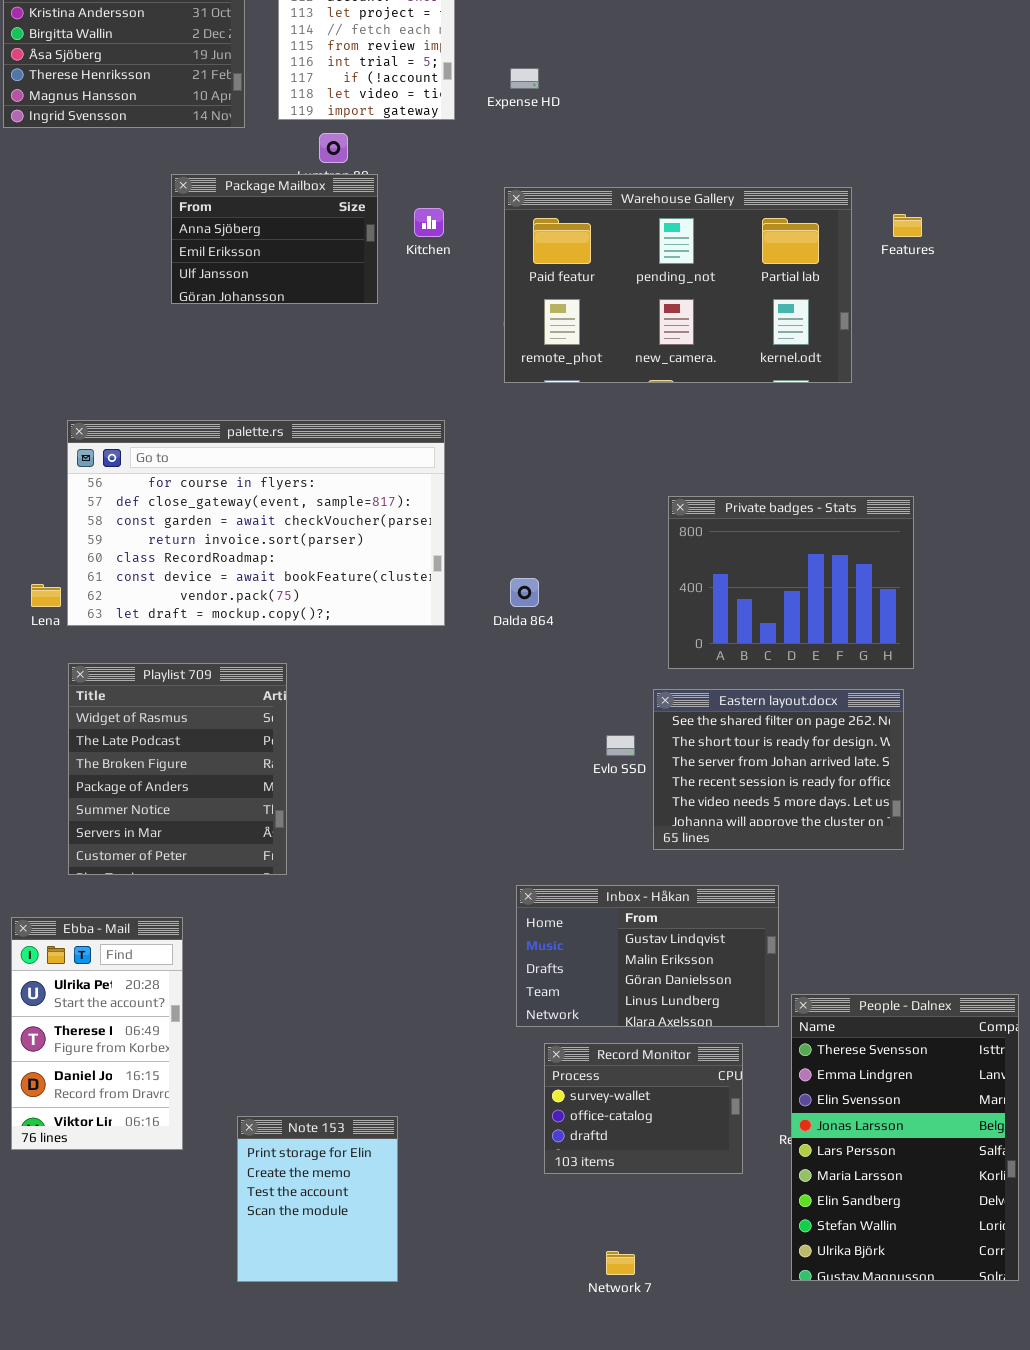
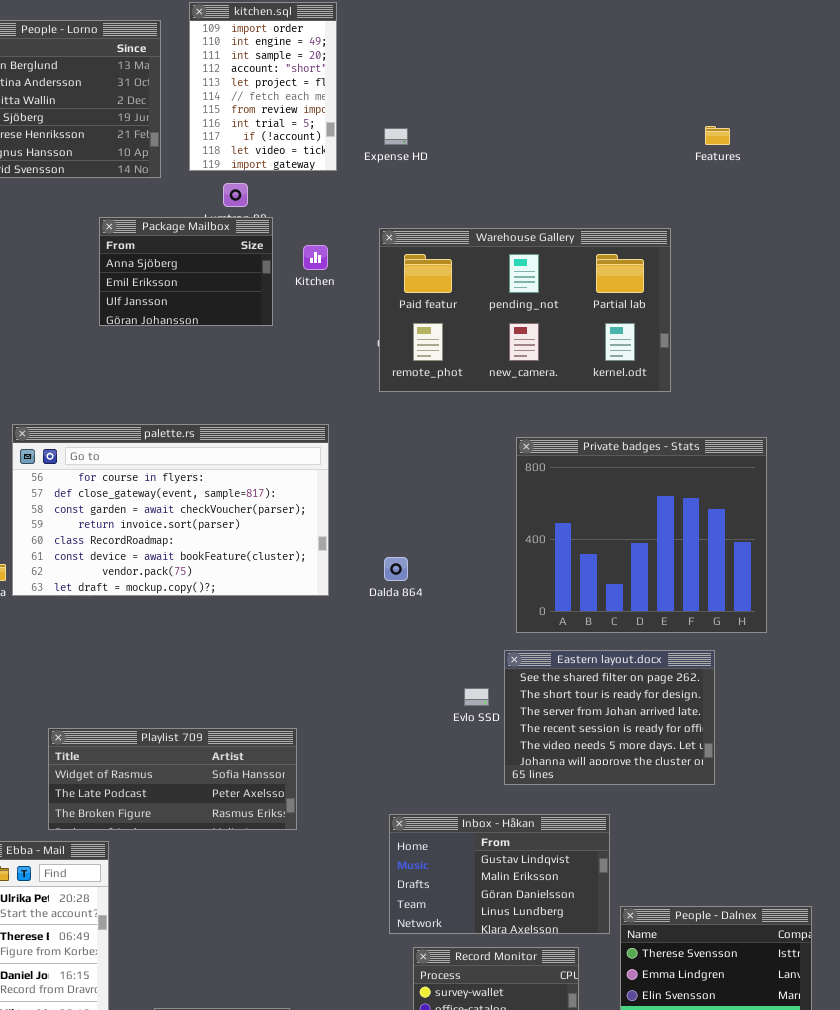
Features: [893,214,922,237] -> [705,126,730,145], moved
Private badges - Stats: [668,496,914,669] -> [516,437,767,633], resized
Playlist 709: [68,663,287,875] -> [48,728,297,830], moved, resized

